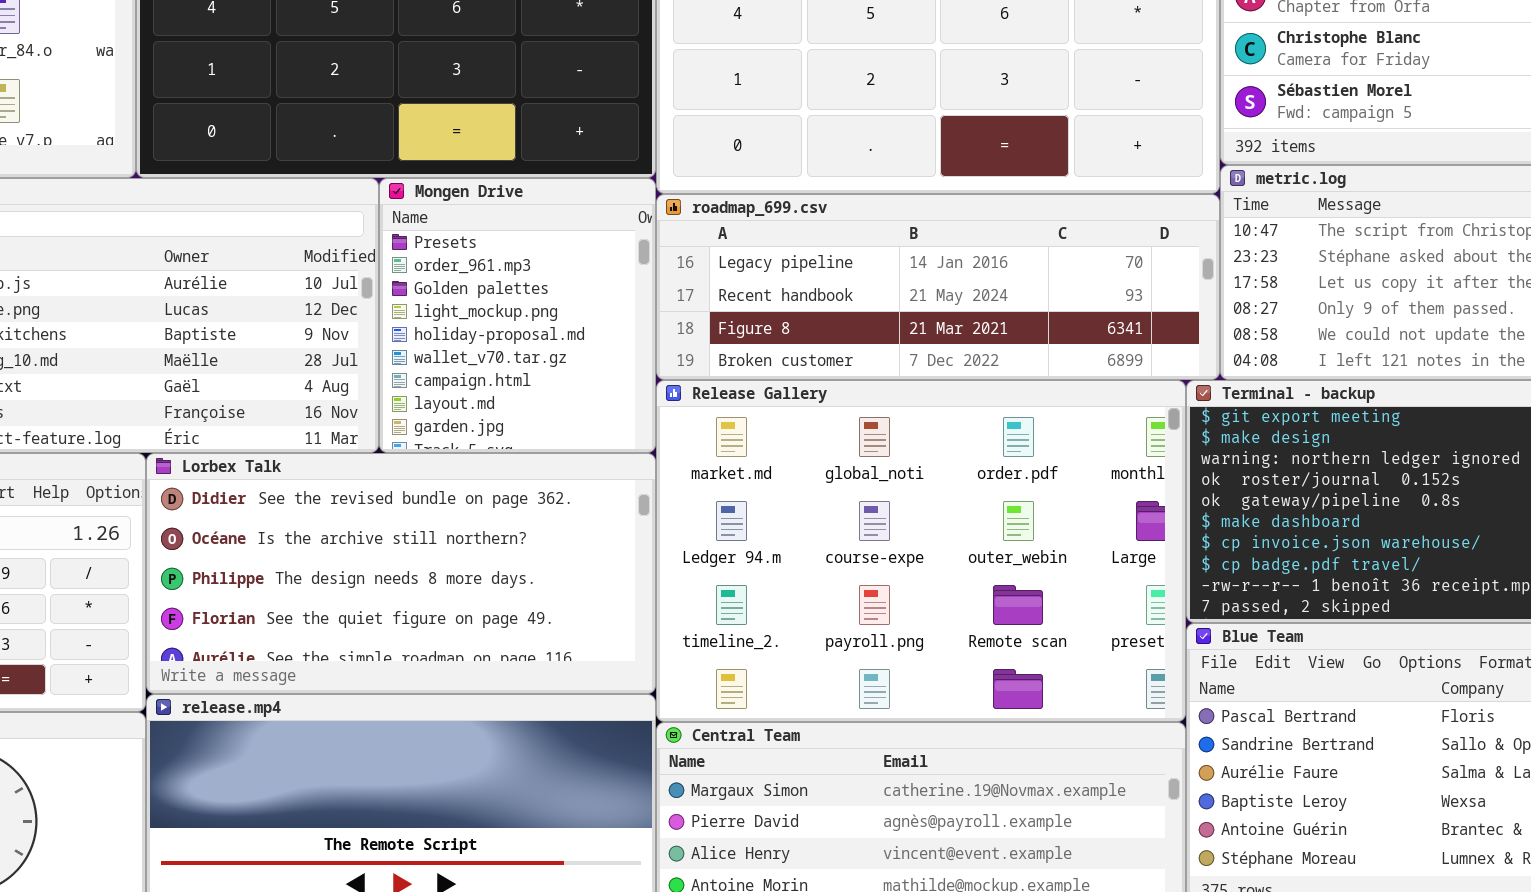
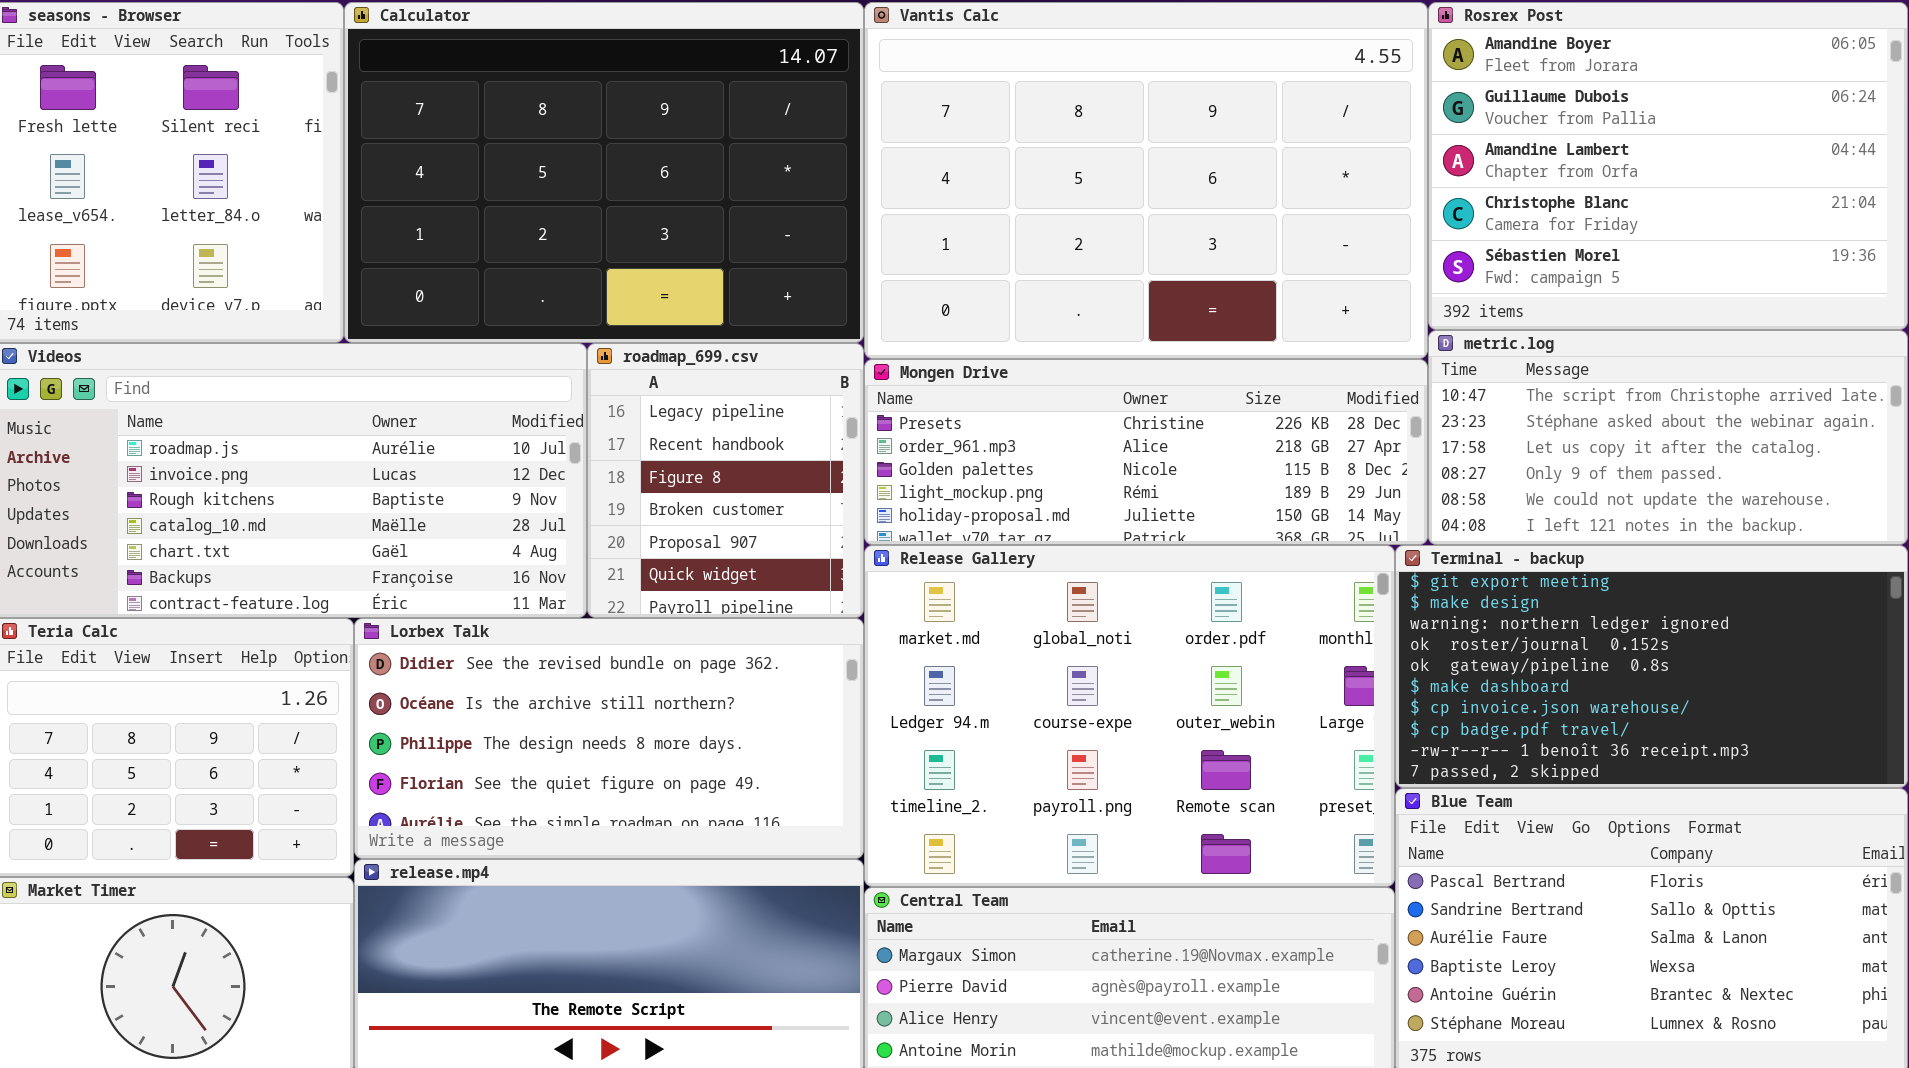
Mongen Drive: [379,178,656,453] -> [864,359,1428,545], moved, resized
roadmap_699.csv: [656,194,1220,380] -> [587,343,864,618], moved, resized

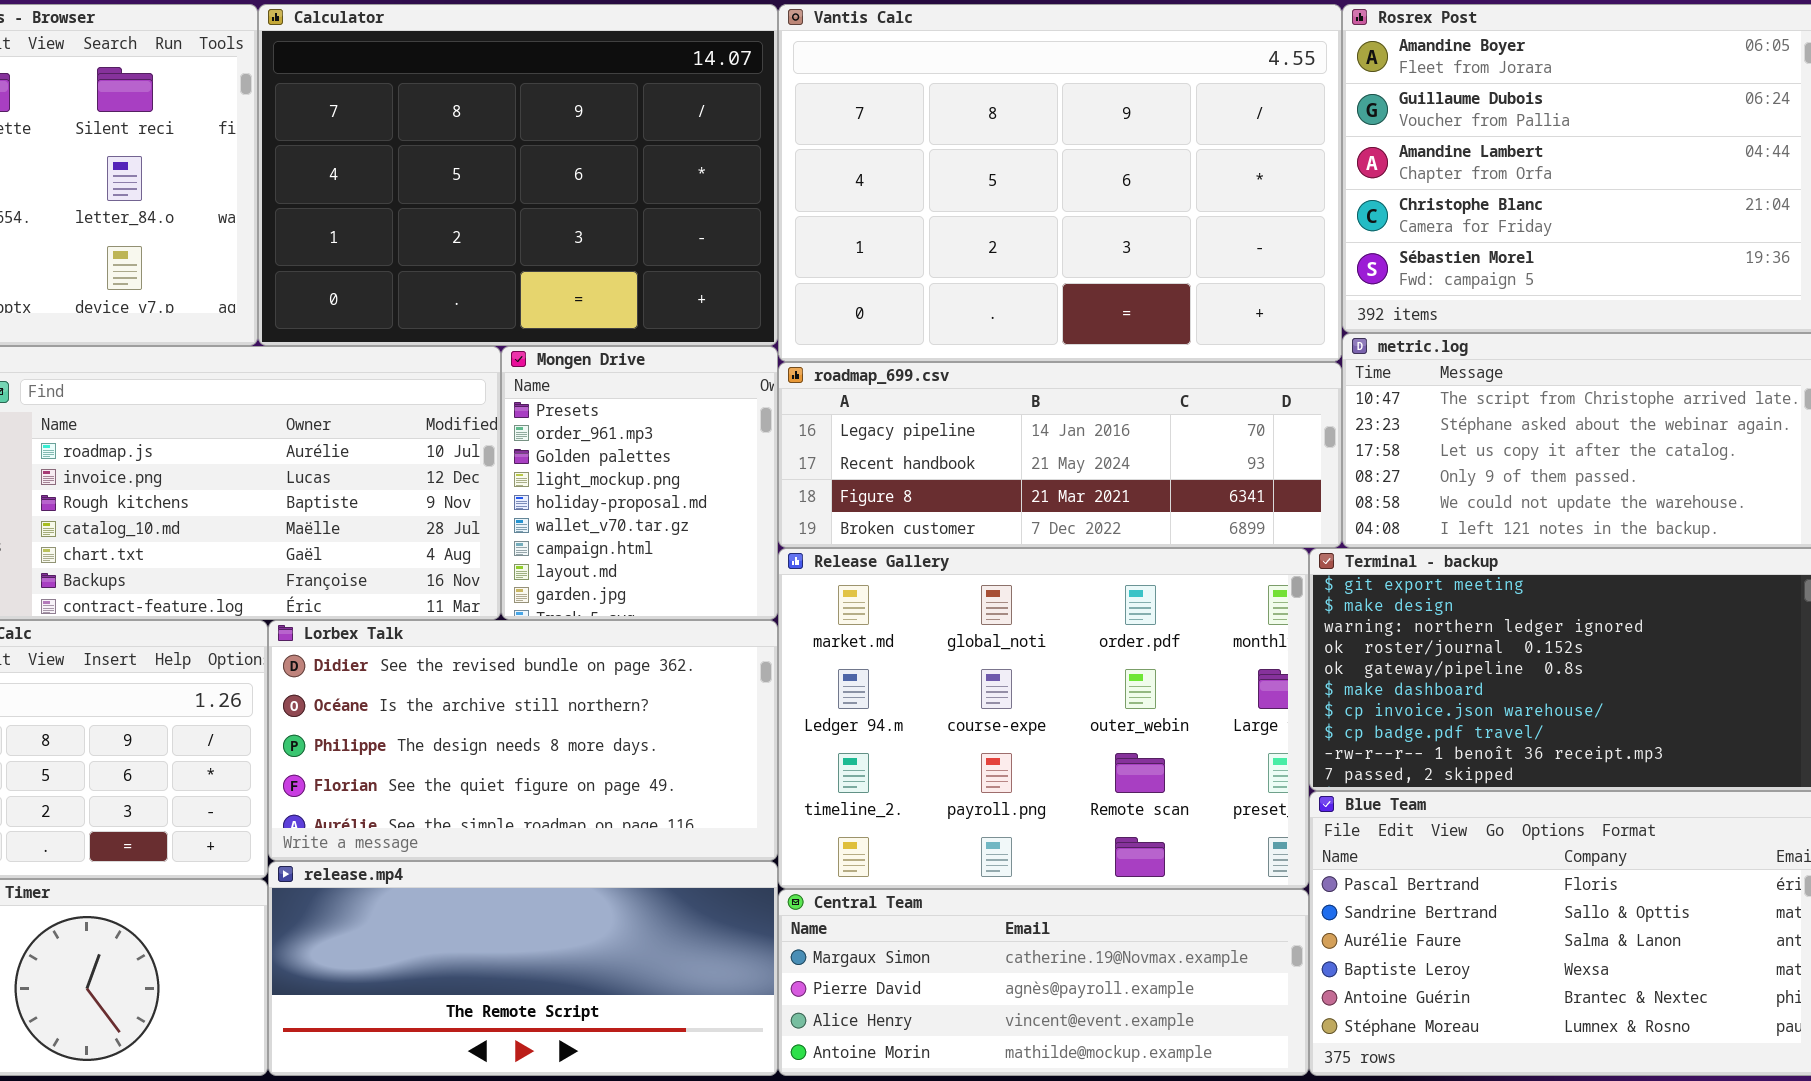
roadmap_699.csv: [587,343,864,618] -> [778,362,1342,548], moved, resized
Mongen Drive: [864,359,1428,545] -> [501,346,778,620], moved, resized

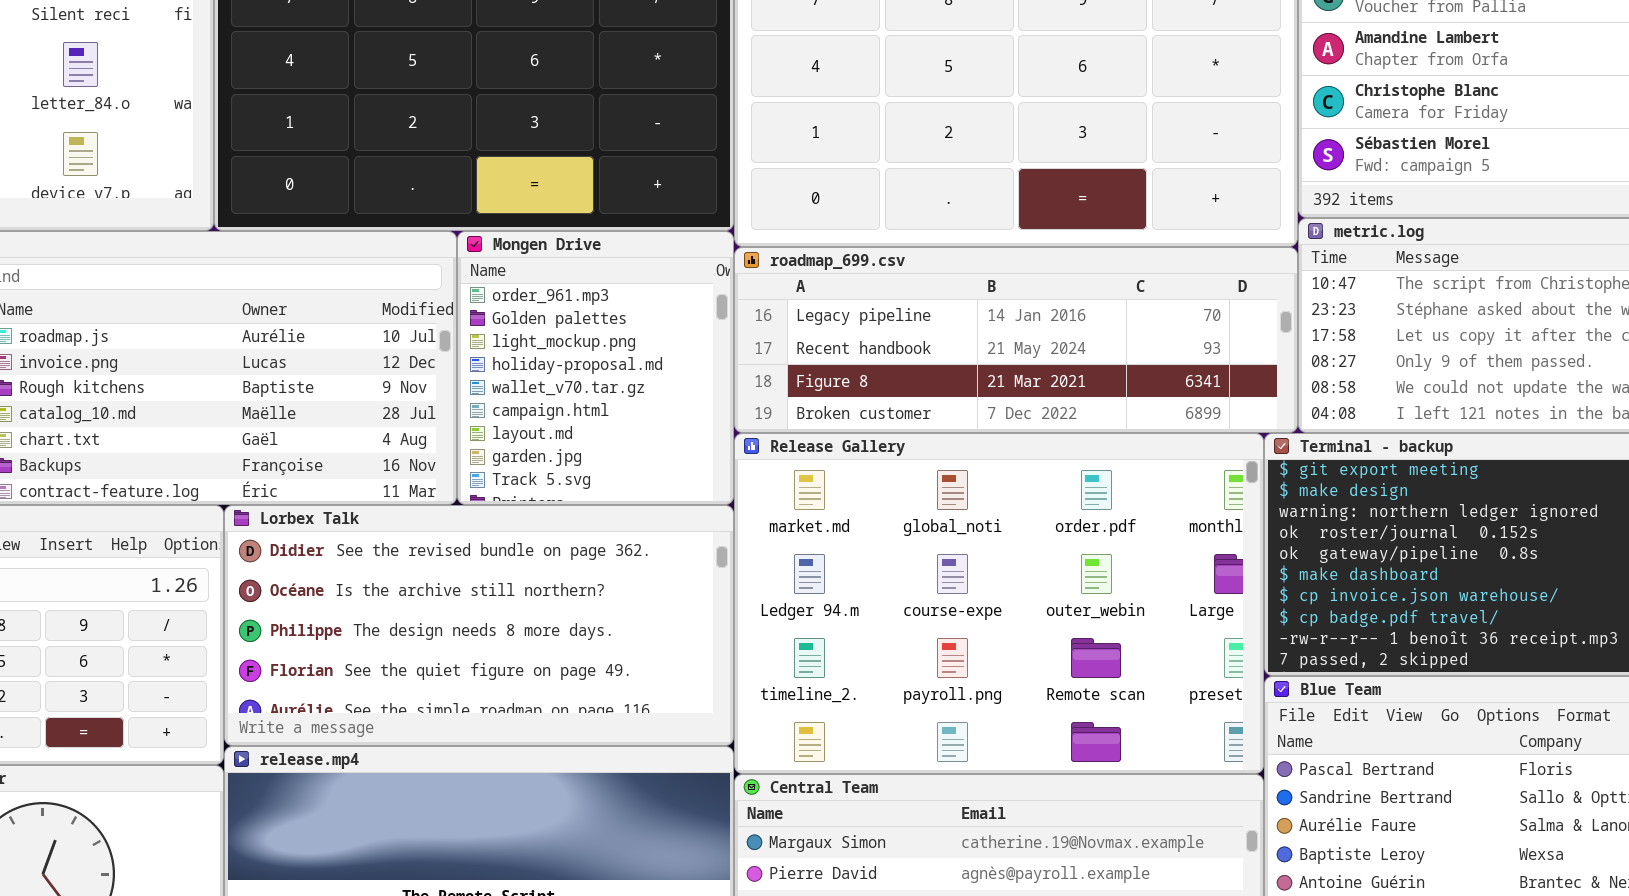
Mongen Drive: [501,346,778,620] -> [457,231,734,505], scrolled down 1 row

